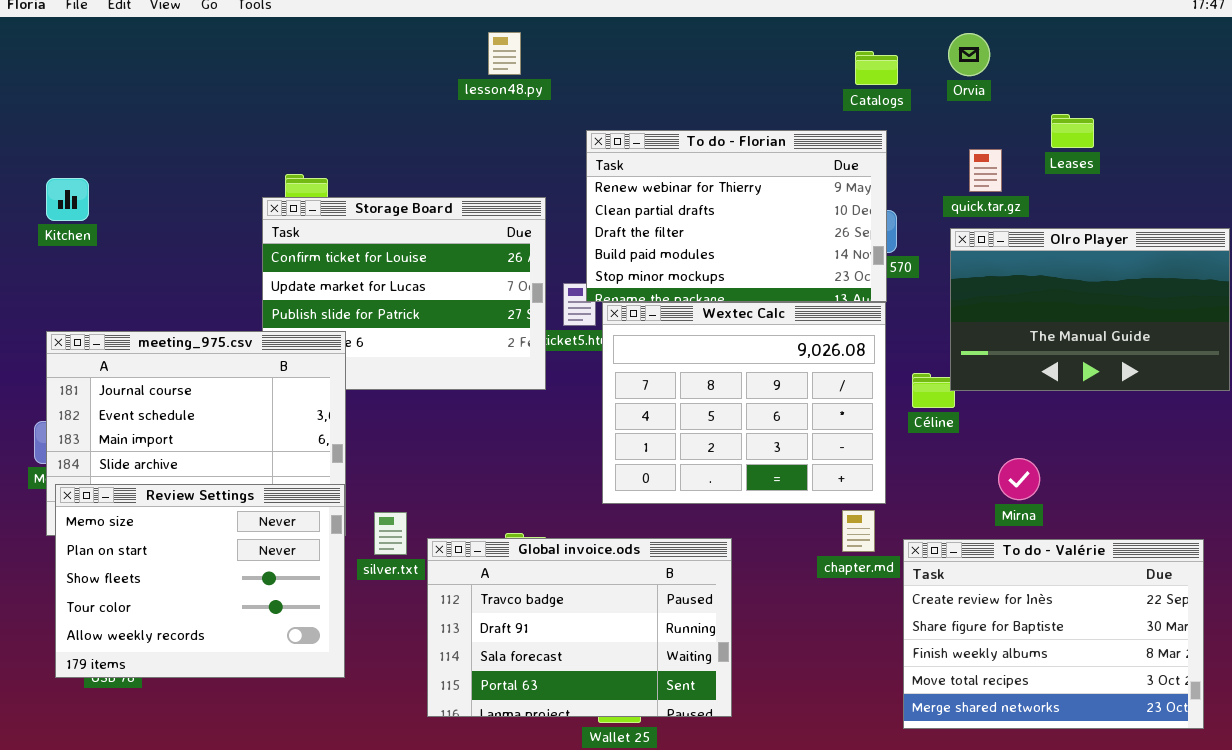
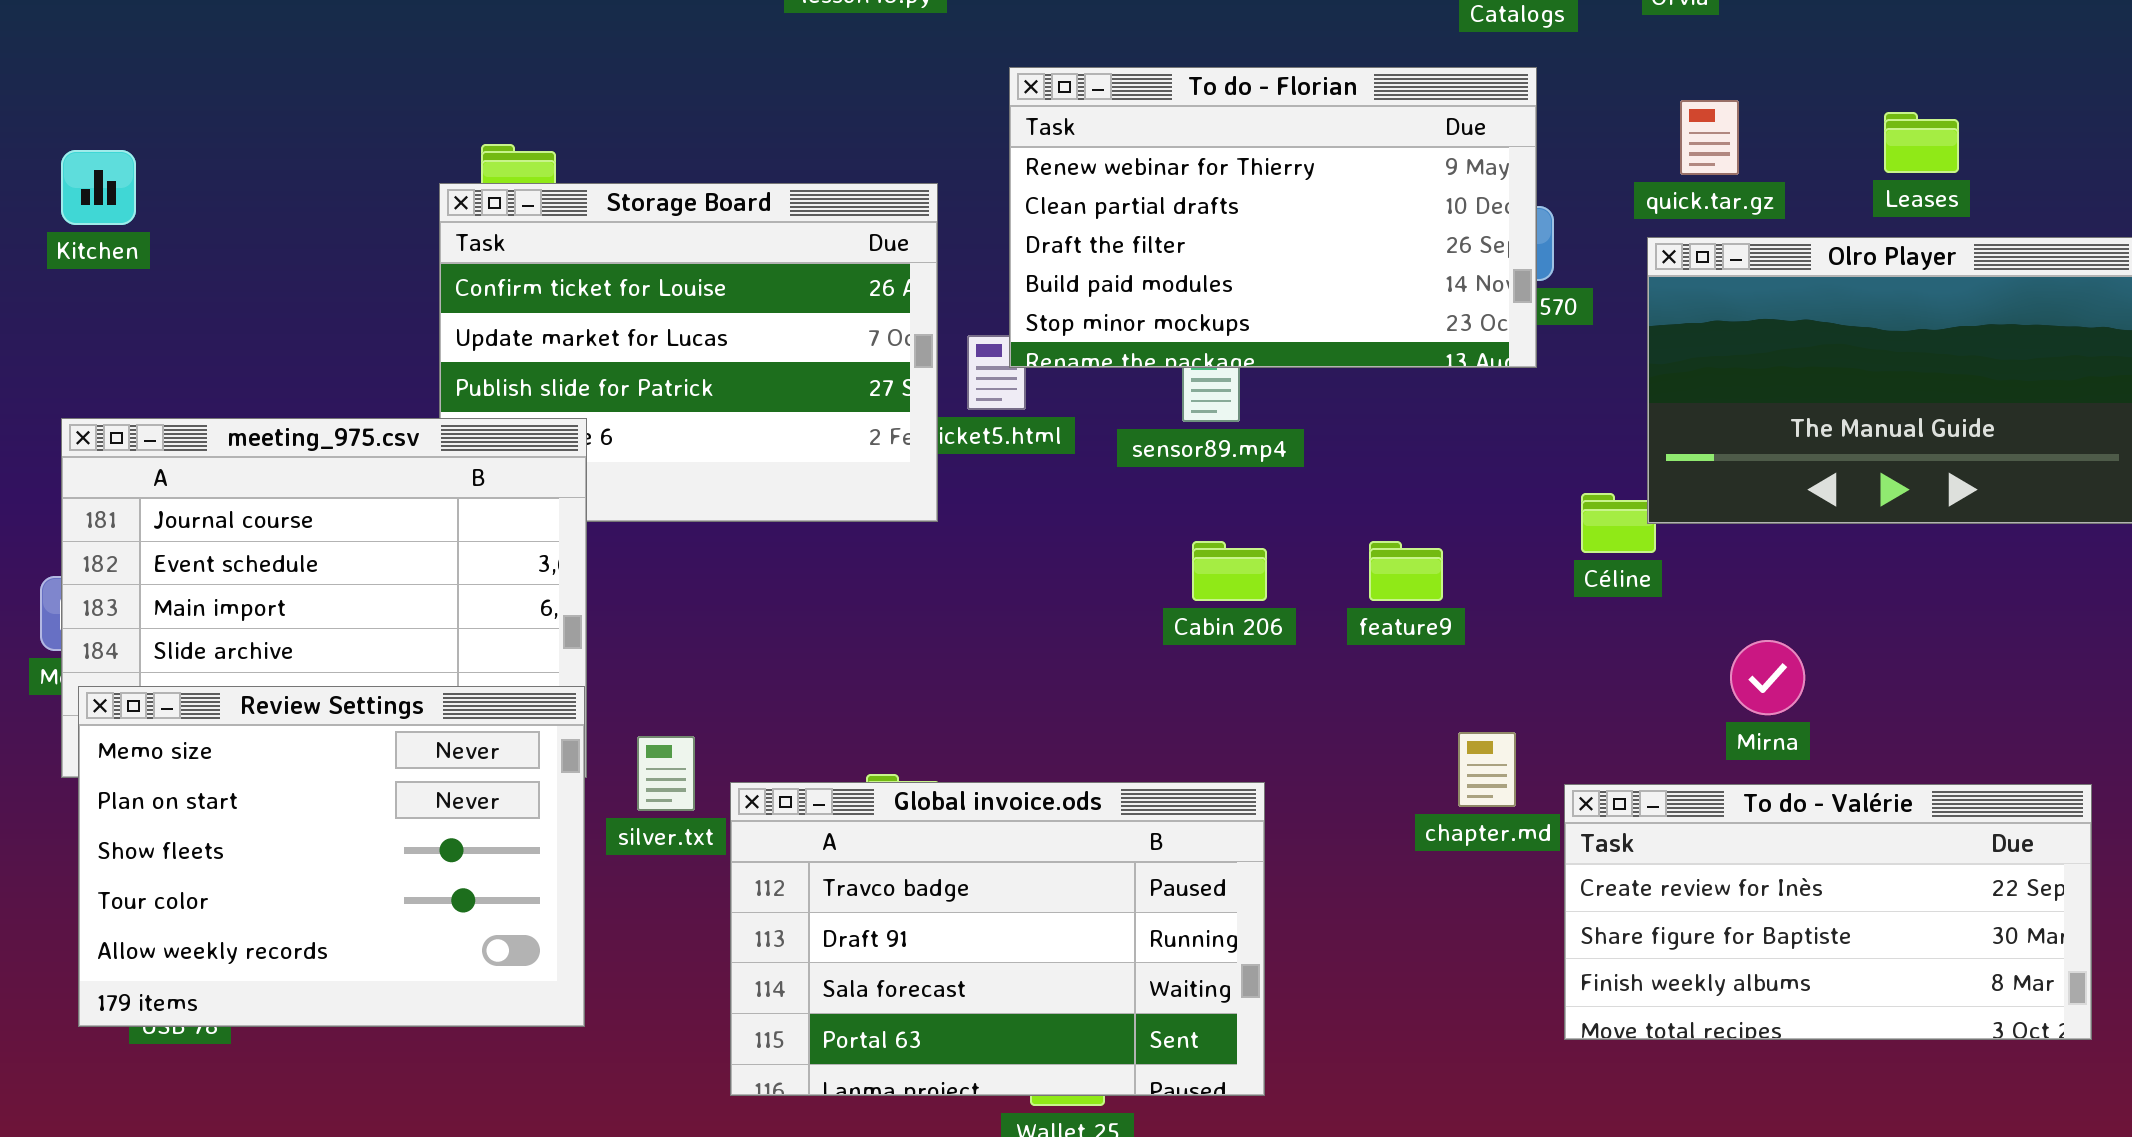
Leases: [1051,114,1094,148] -> [1884,112,1959,173], moved
Wextec Calc: [602,302,886,504] -> none, closed
To do - Valérie: [903,539,1204,729] -> [1564,784,2092,1040], resized

